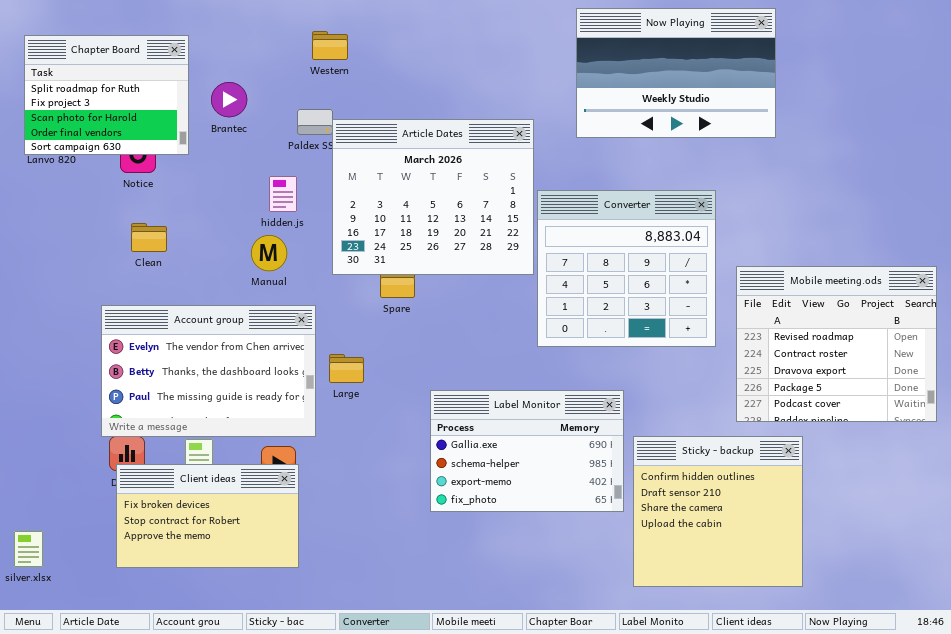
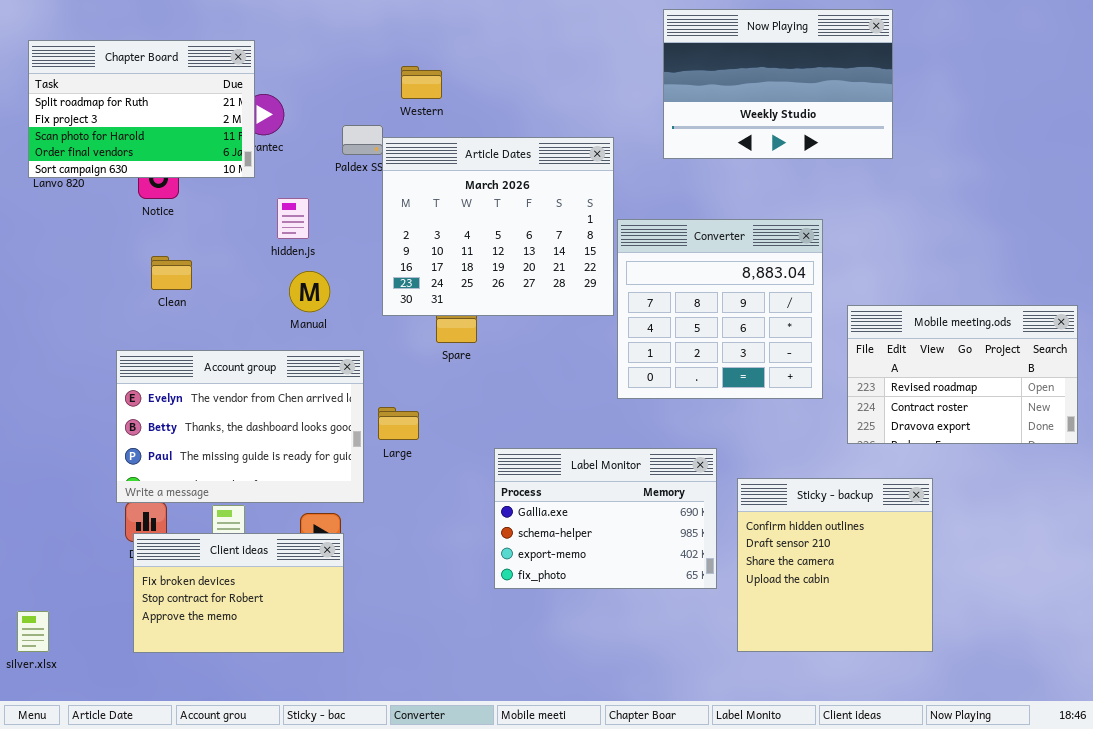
Western: [312,31,348,60] -> [401,66,442,99], moved
Chapter Board: [24,35,189,155] -> [28,40,255,178], resized
hidden.js: [269,176,297,212] -> [277,198,309,239], moved
Mobile meeting.ods: [736,266,937,422] -> [847,305,1078,444], resized
Sticky - backup: [633,436,803,587] -> [737,478,933,652], moved

